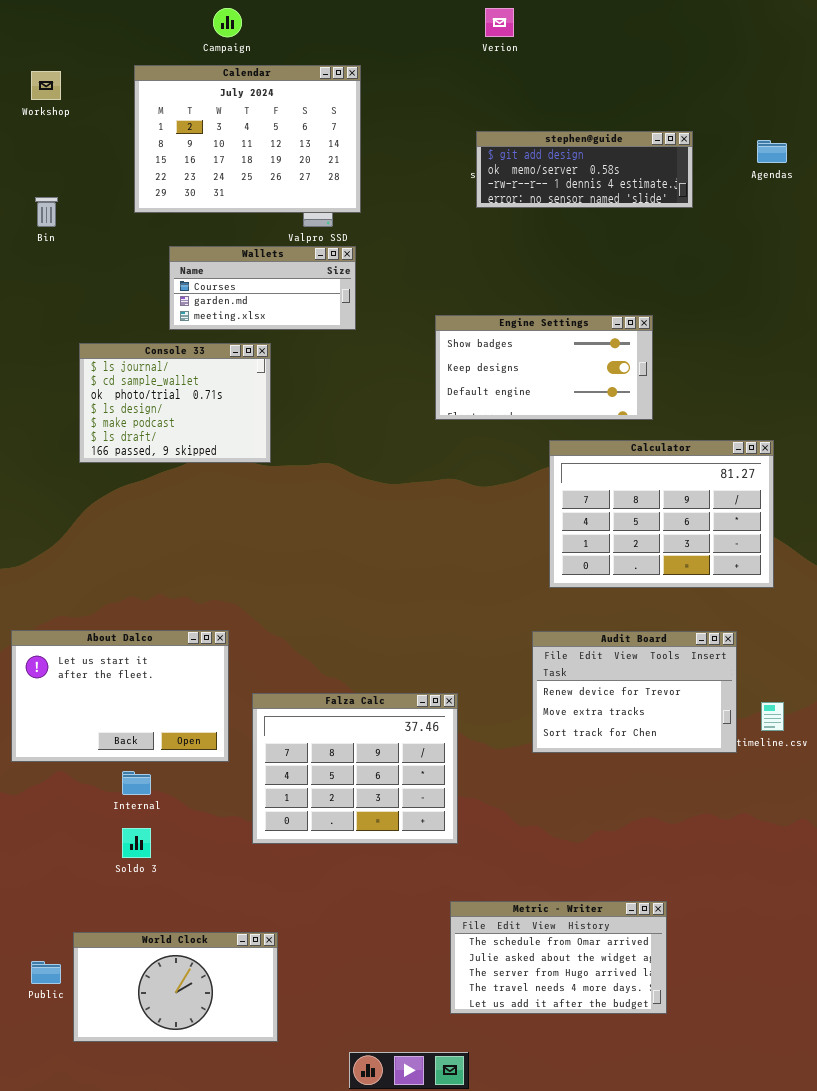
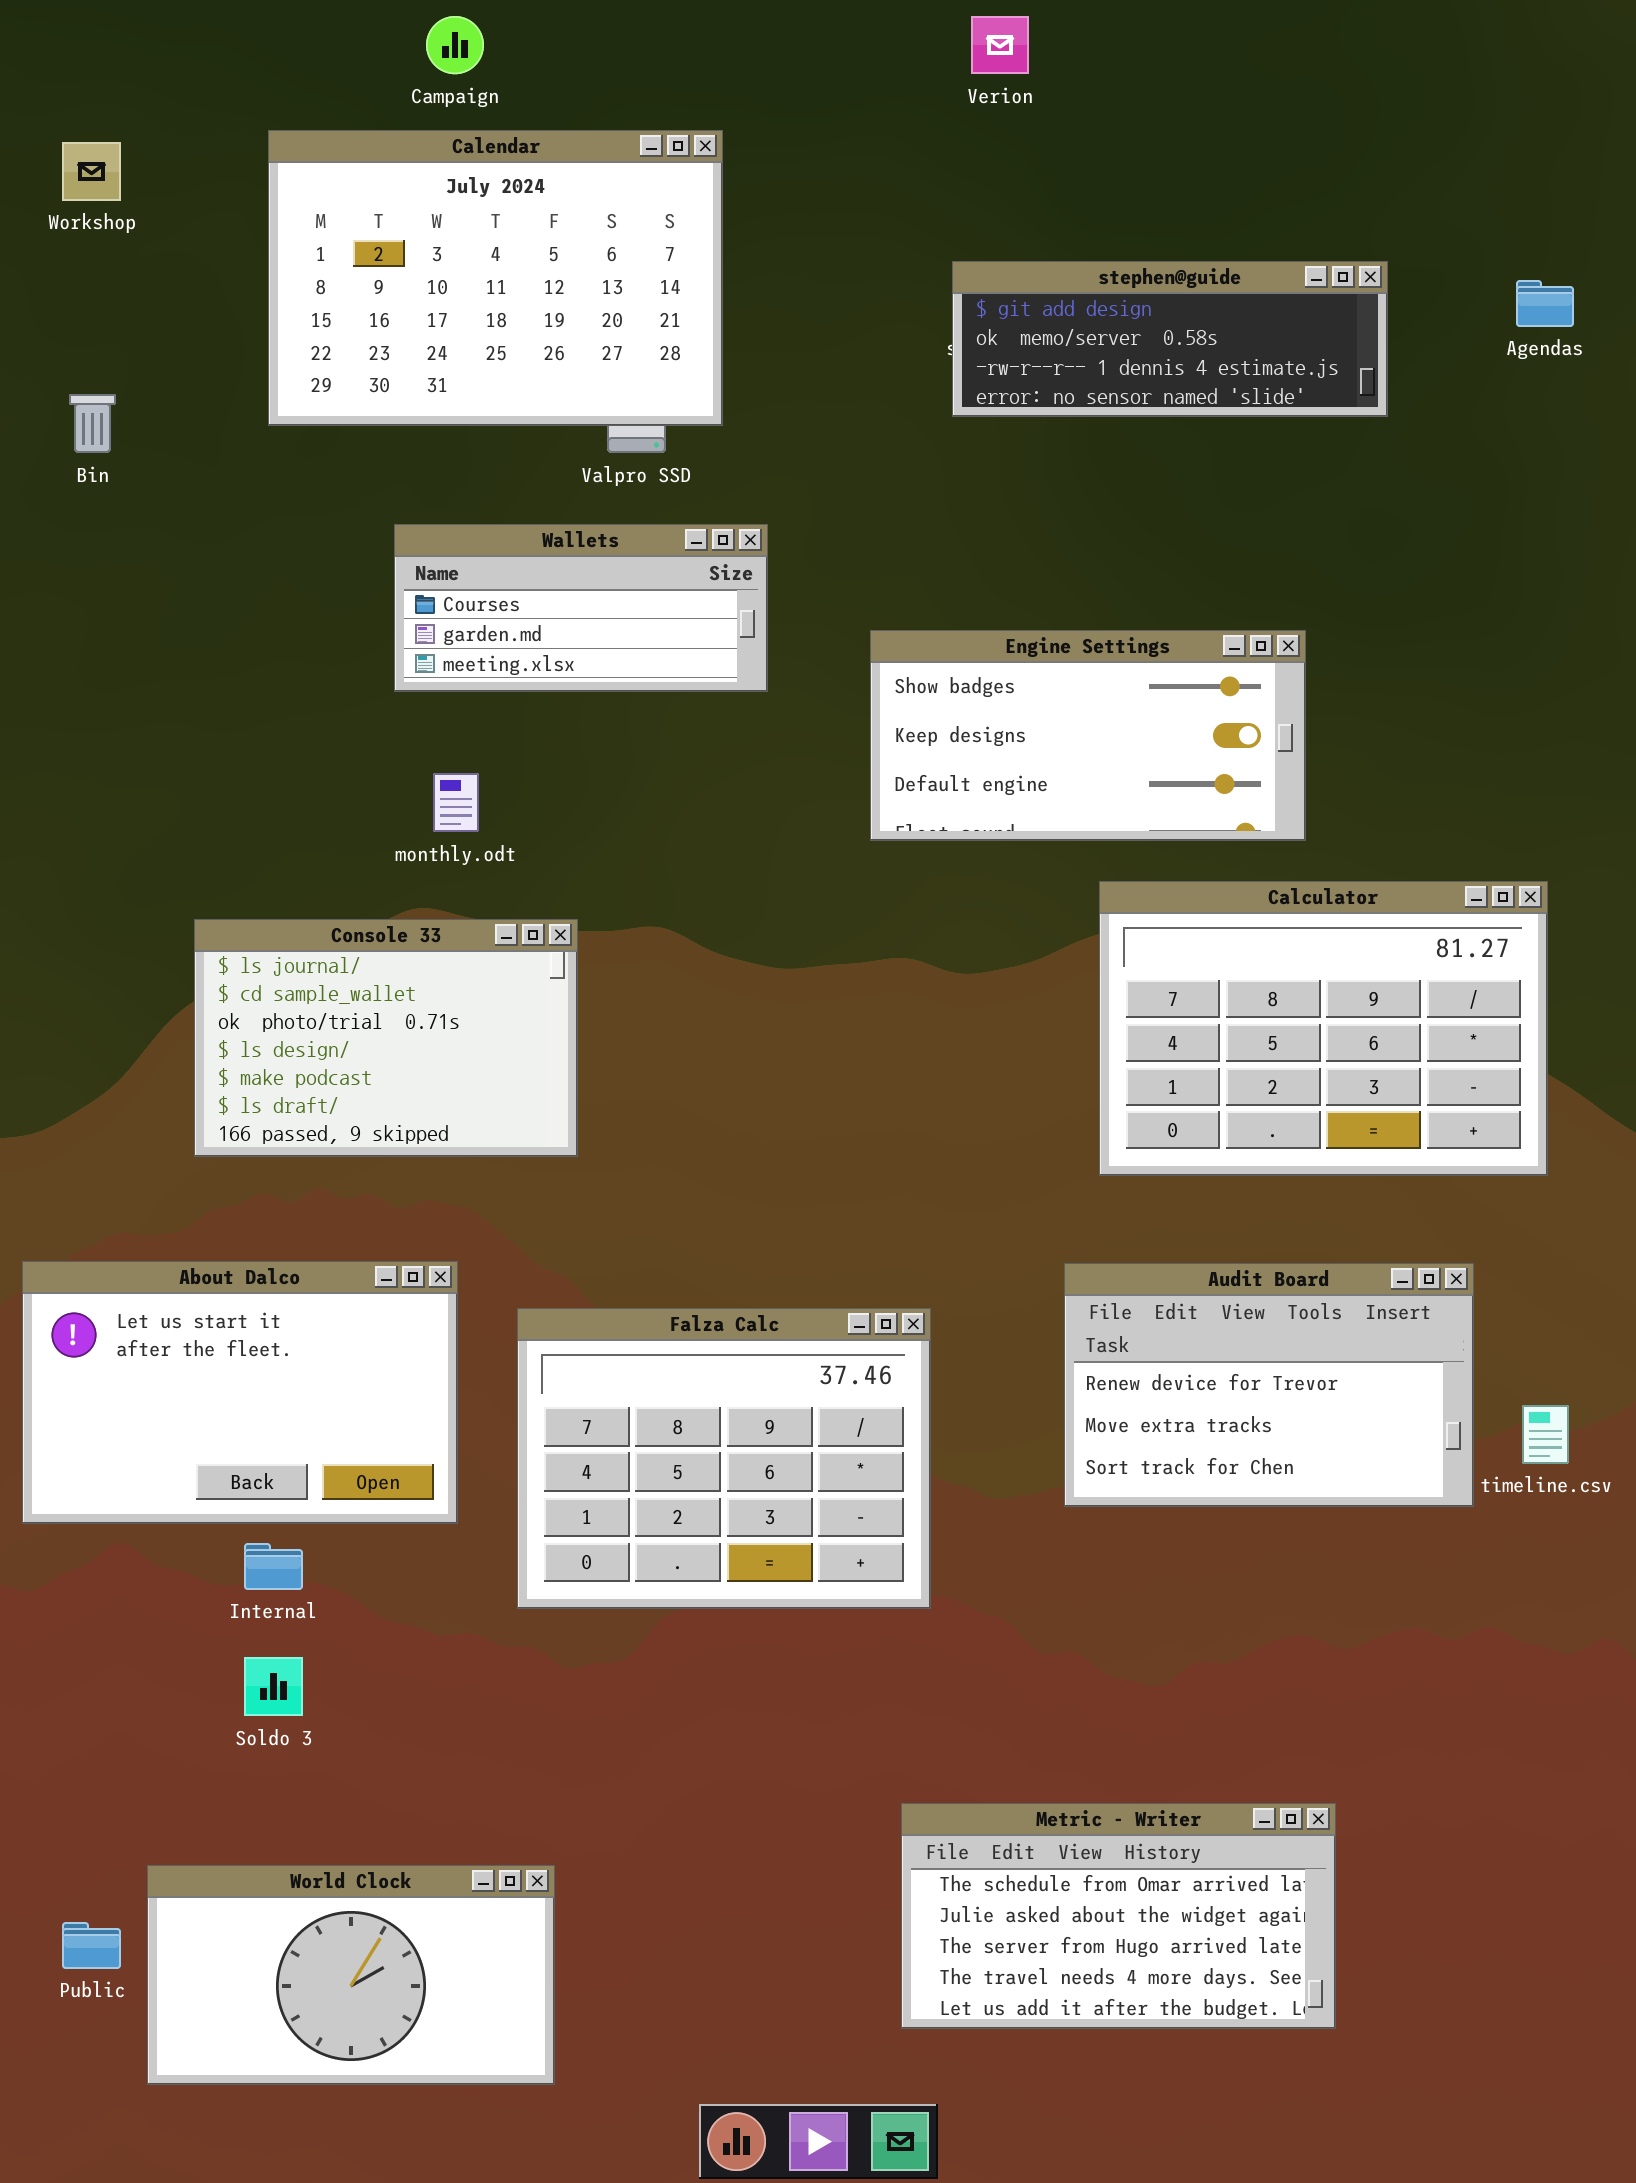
Wallets: [169,246,356,330] -> [394,524,768,692], moved
Console 33: [79,343,271,463] -> [194,919,578,1157], moved
Falza Calc: [252,693,458,844] -> [517,1308,931,1609], moved

